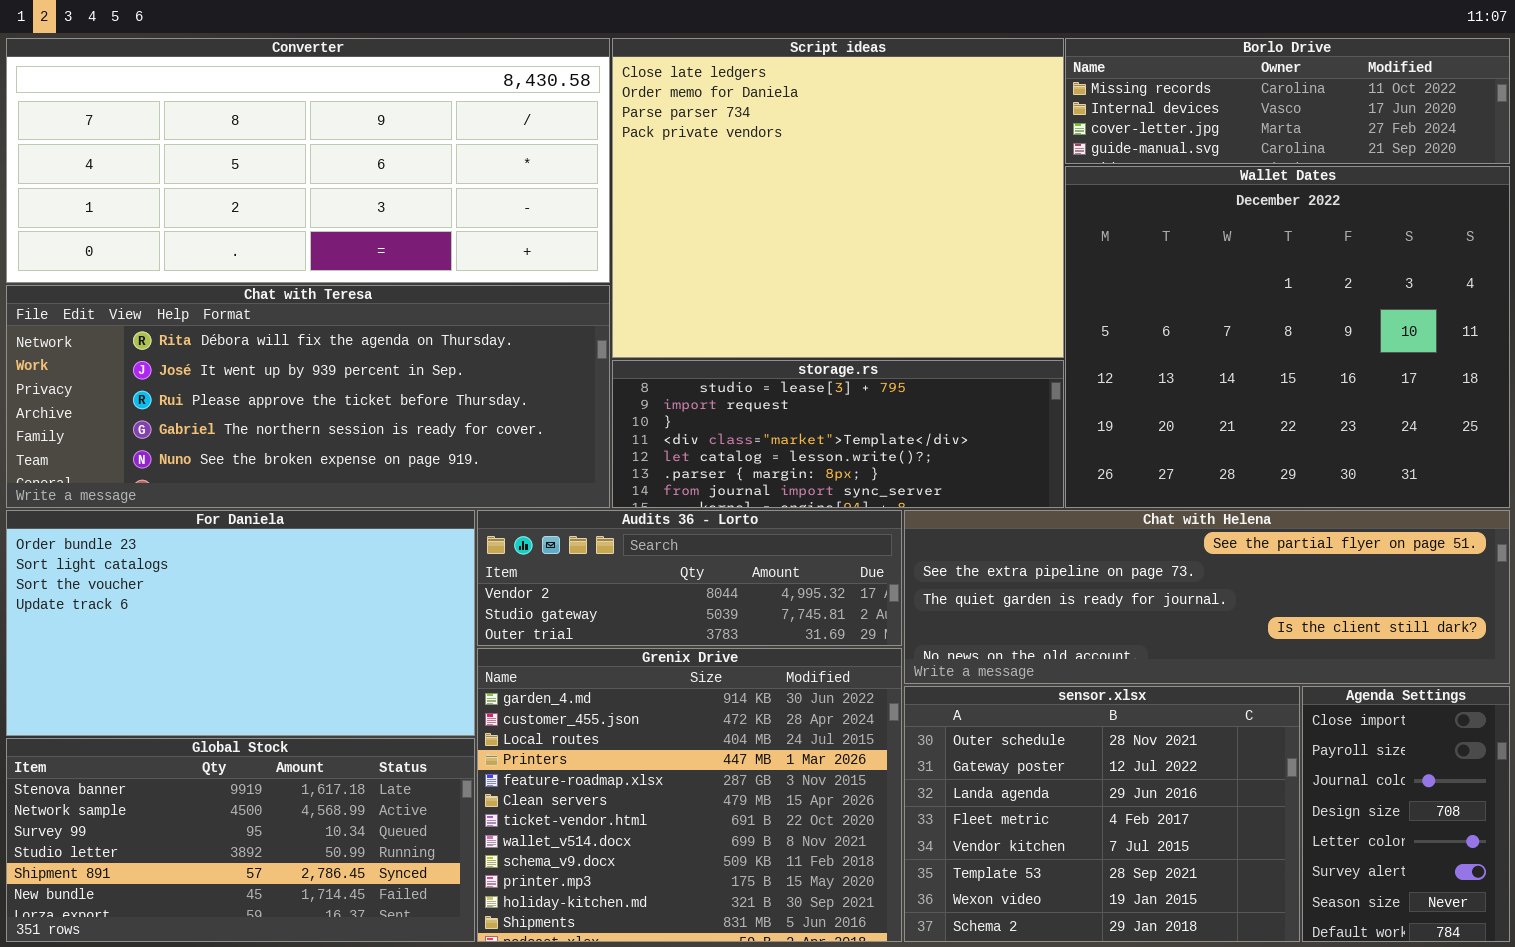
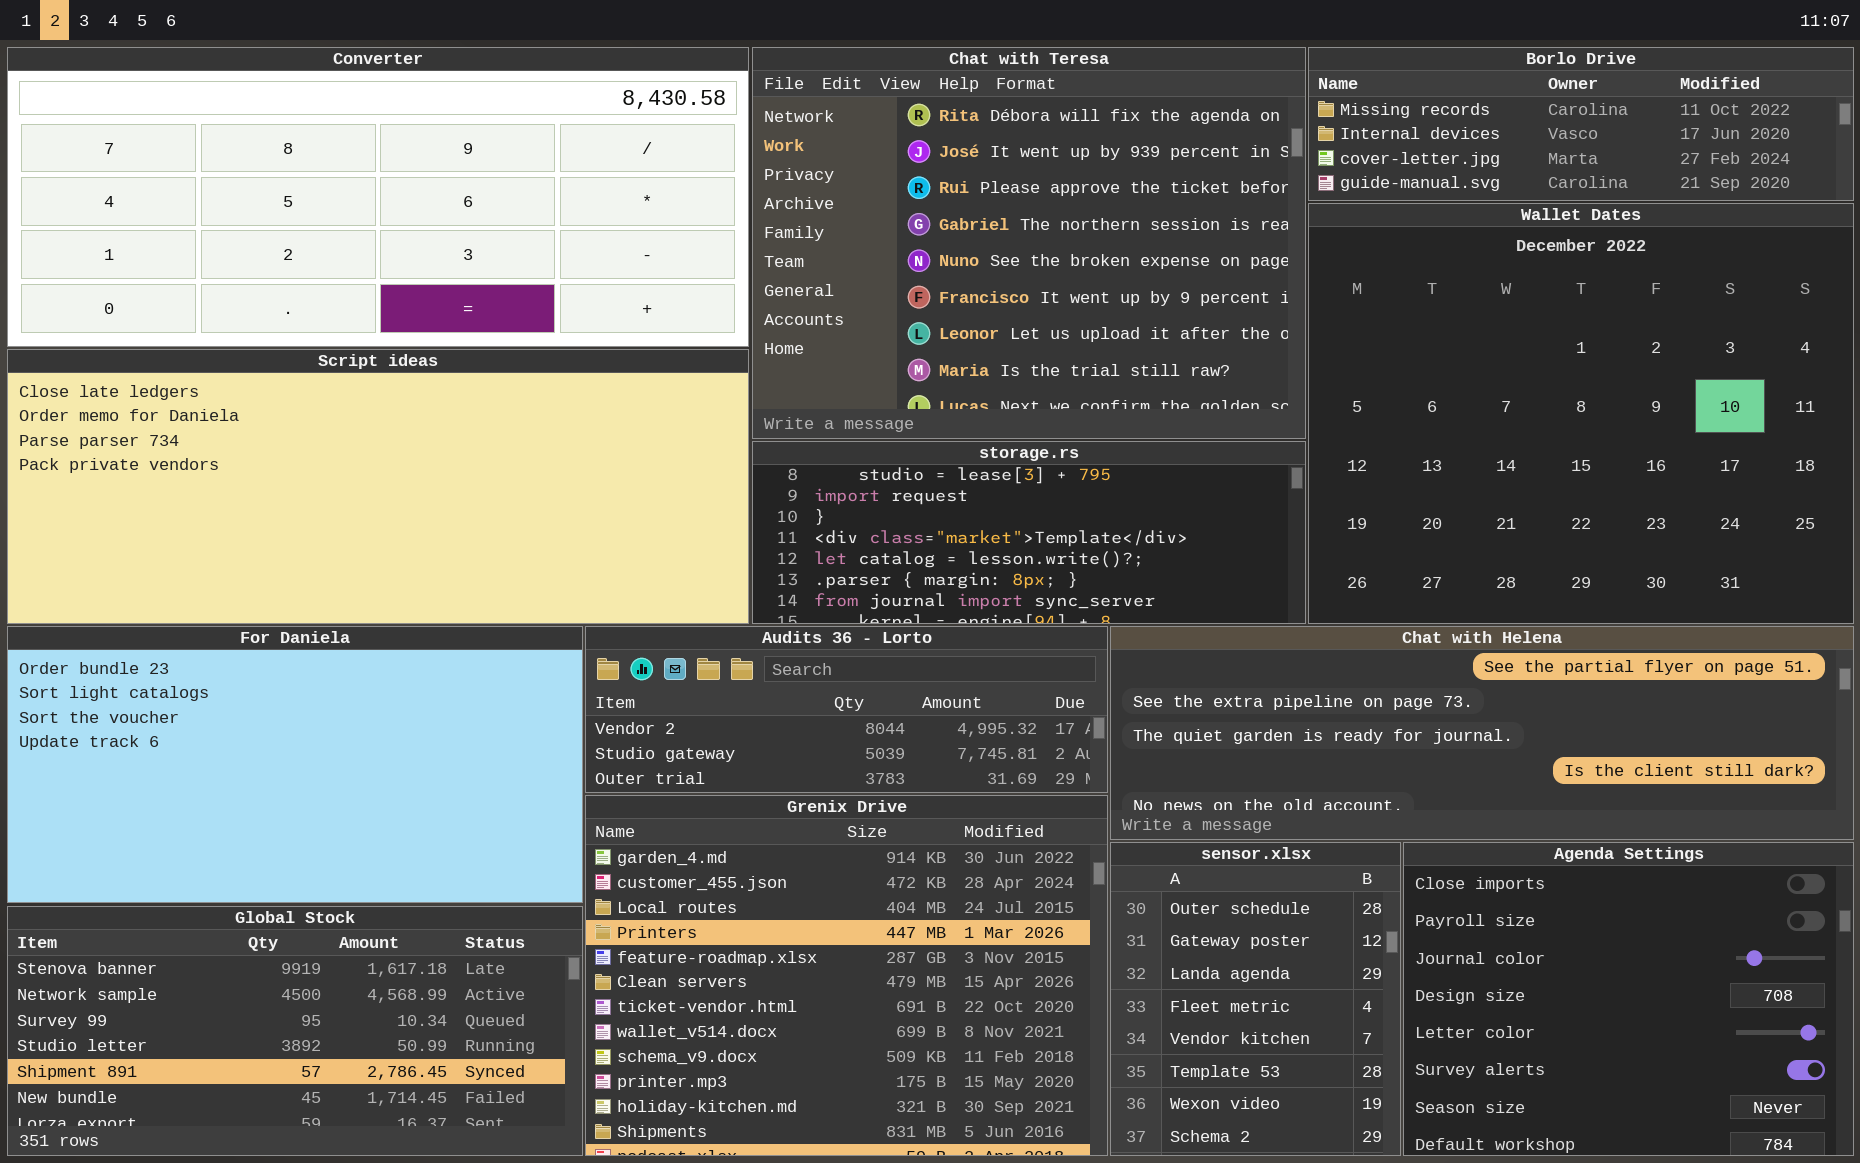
Script ideas: [612,38,1064,358] -> [7,349,749,624], moved, resized
Chat with Teresa: [6,285,610,508] -> [752,47,1306,439], moved, resized
sensor.xlsx: [904,686,1300,942] -> [1110,842,1401,1156], resized
Agenda Settings: [1302,686,1510,942] -> [1403,842,1854,1156], resized

